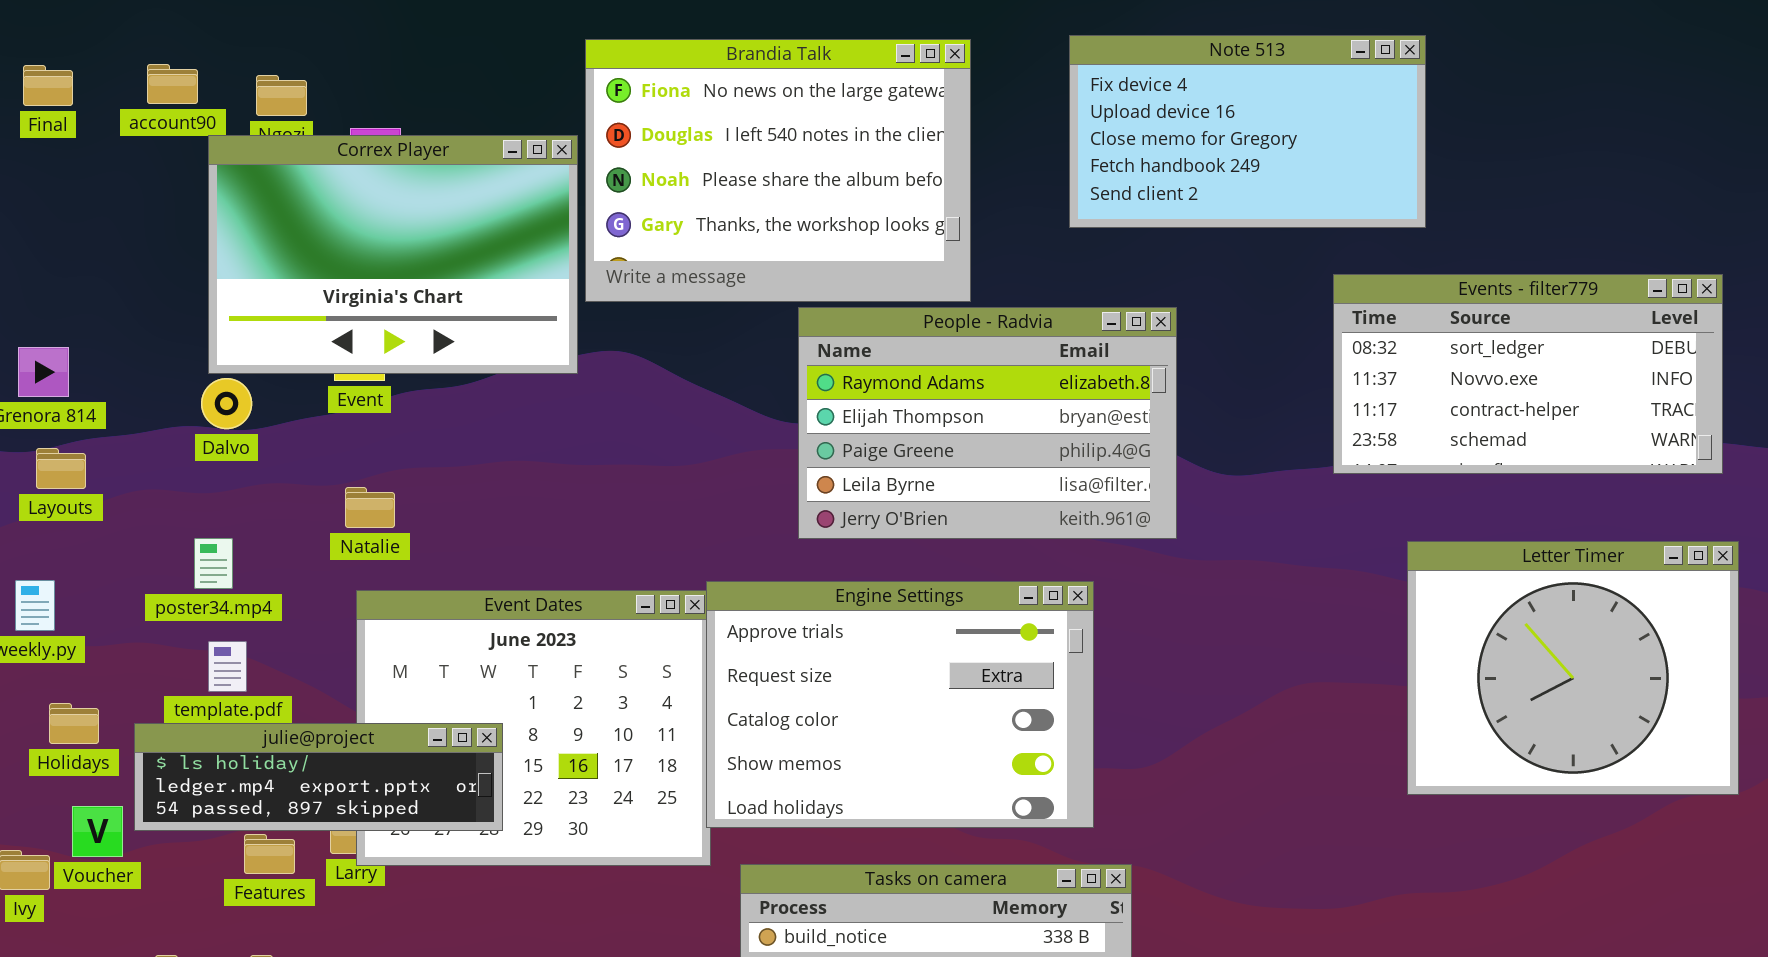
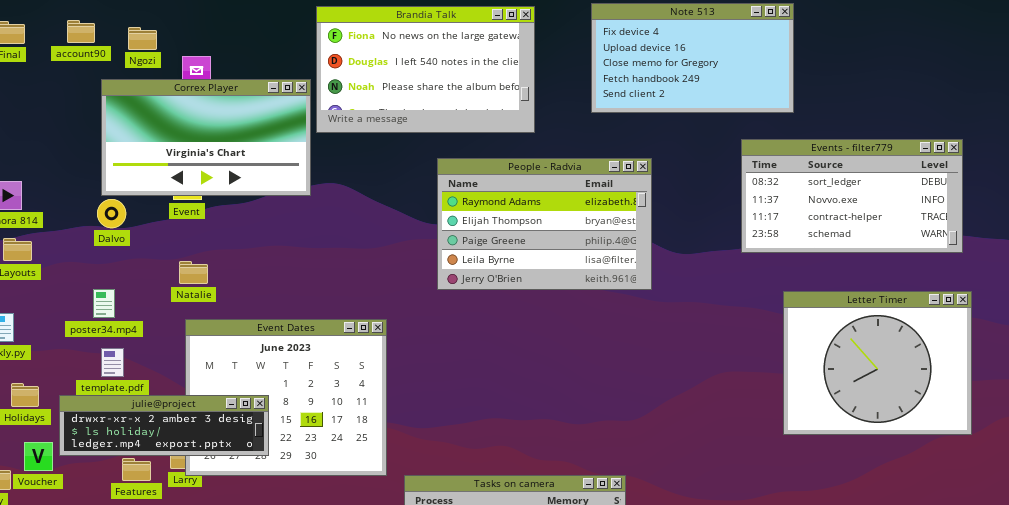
Brandia Talk: [585,39,971,302] -> [316,6,535,133], resized
Correx Player: [208,135,578,374] -> [101,79,311,196], resized
Engine Settings: [706,581,1094,828] -> none, closed
julie@project: [134,723,503,831] -> [59,395,269,456], scrolled up 1 row

